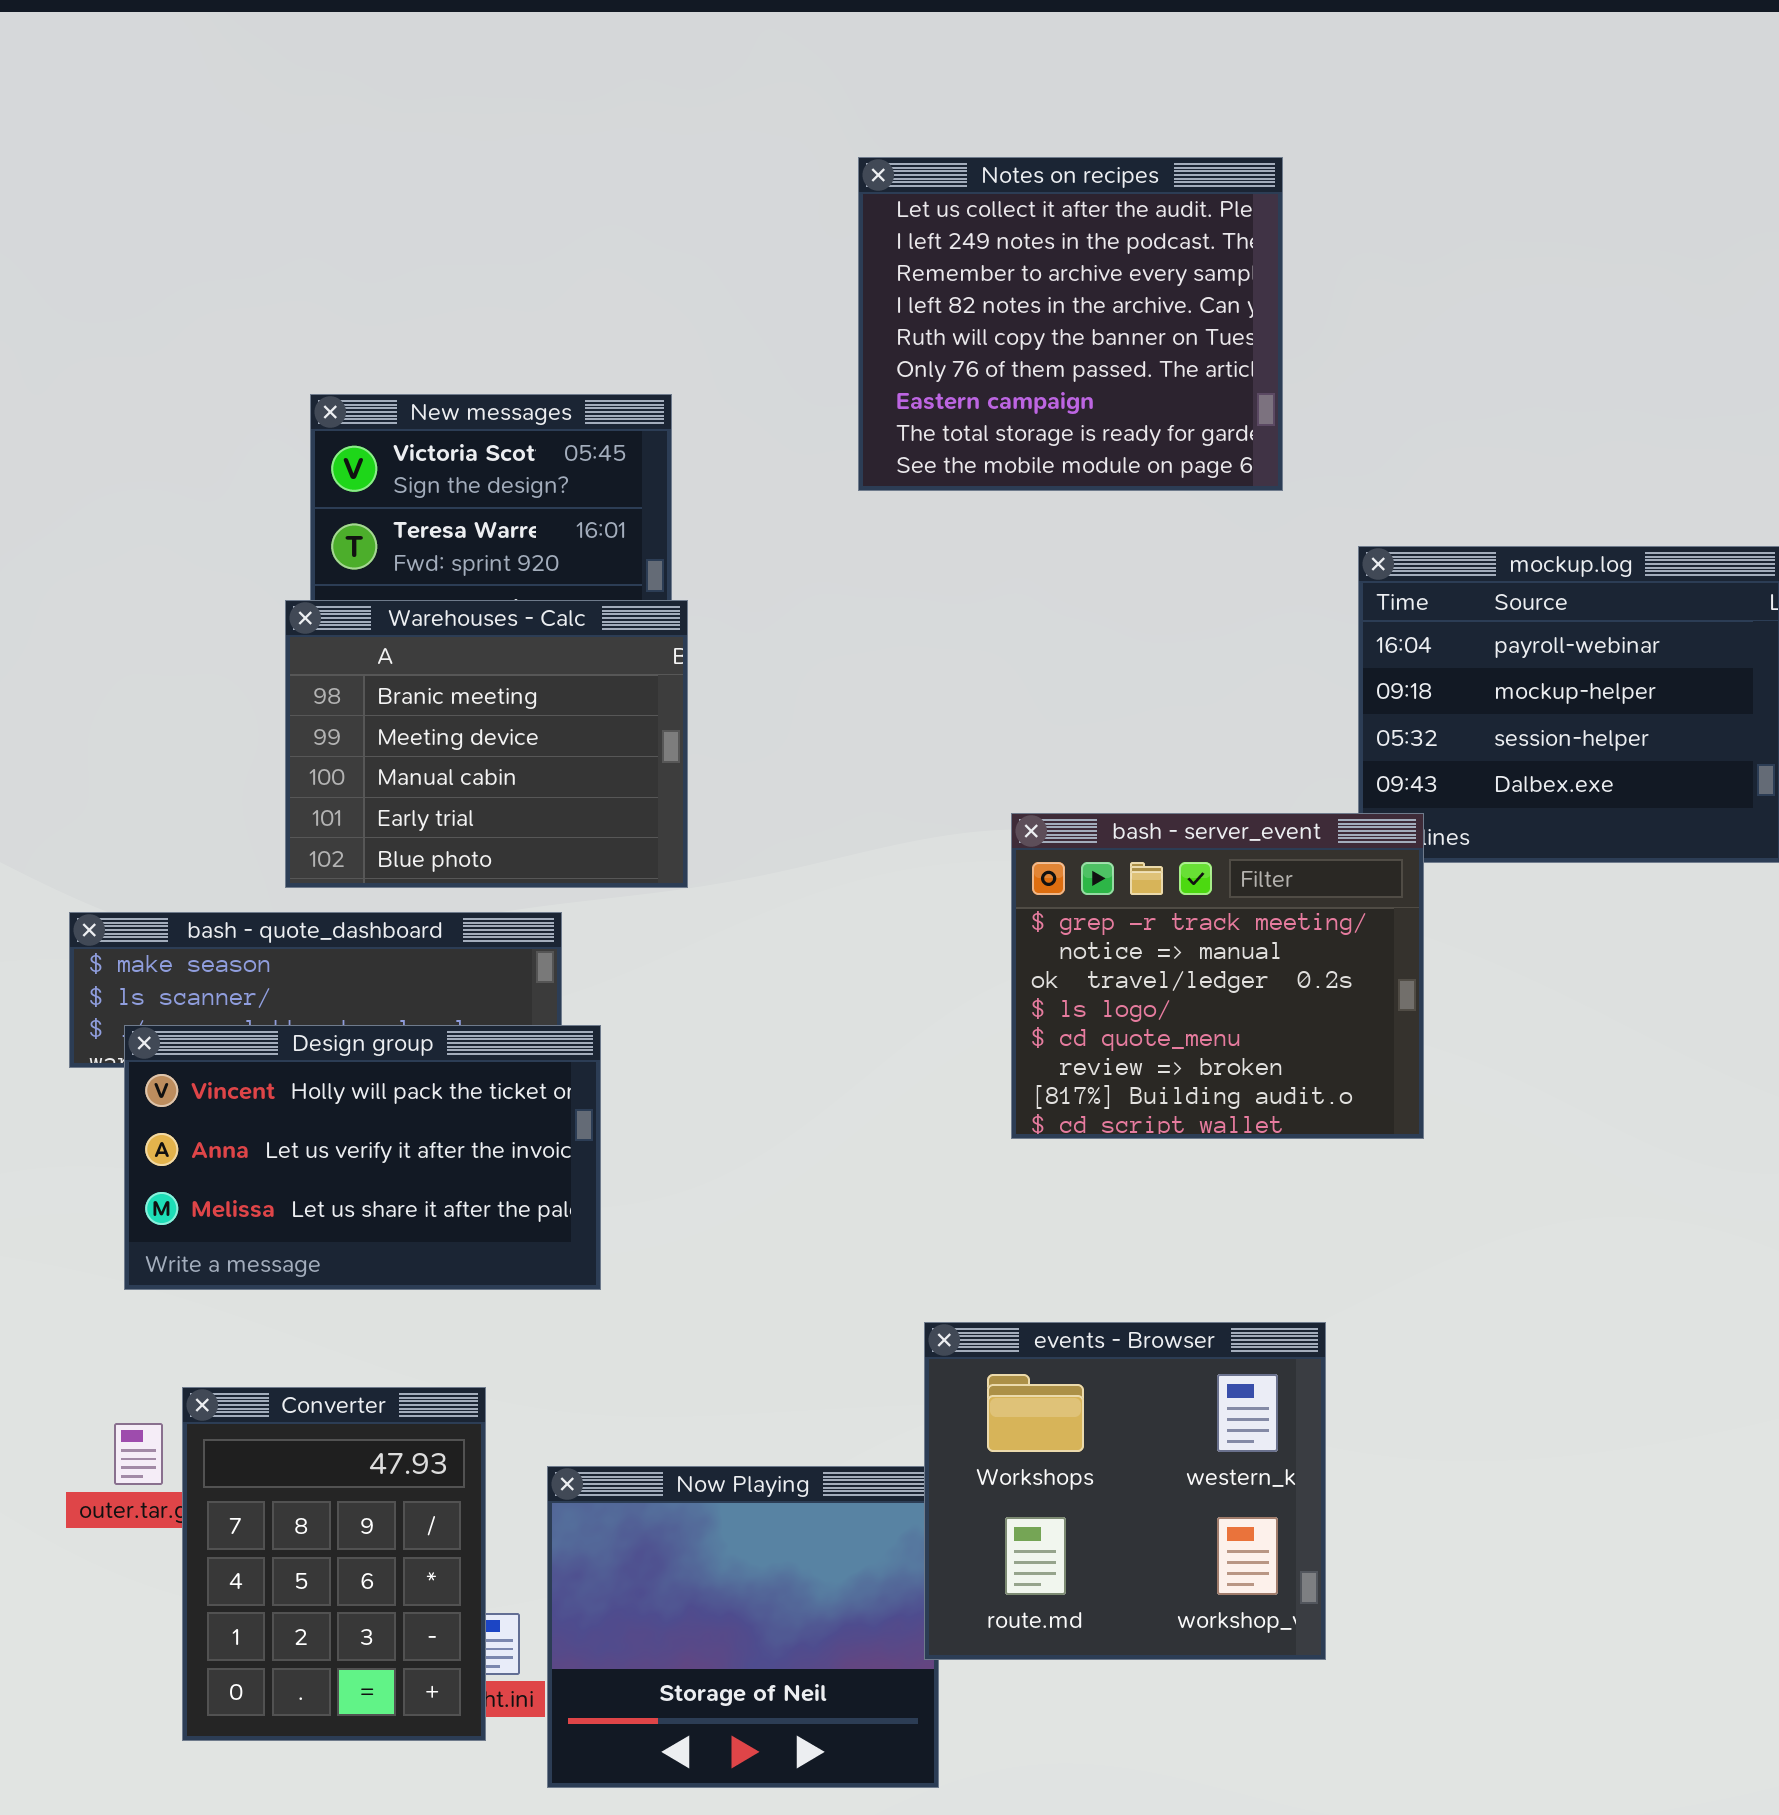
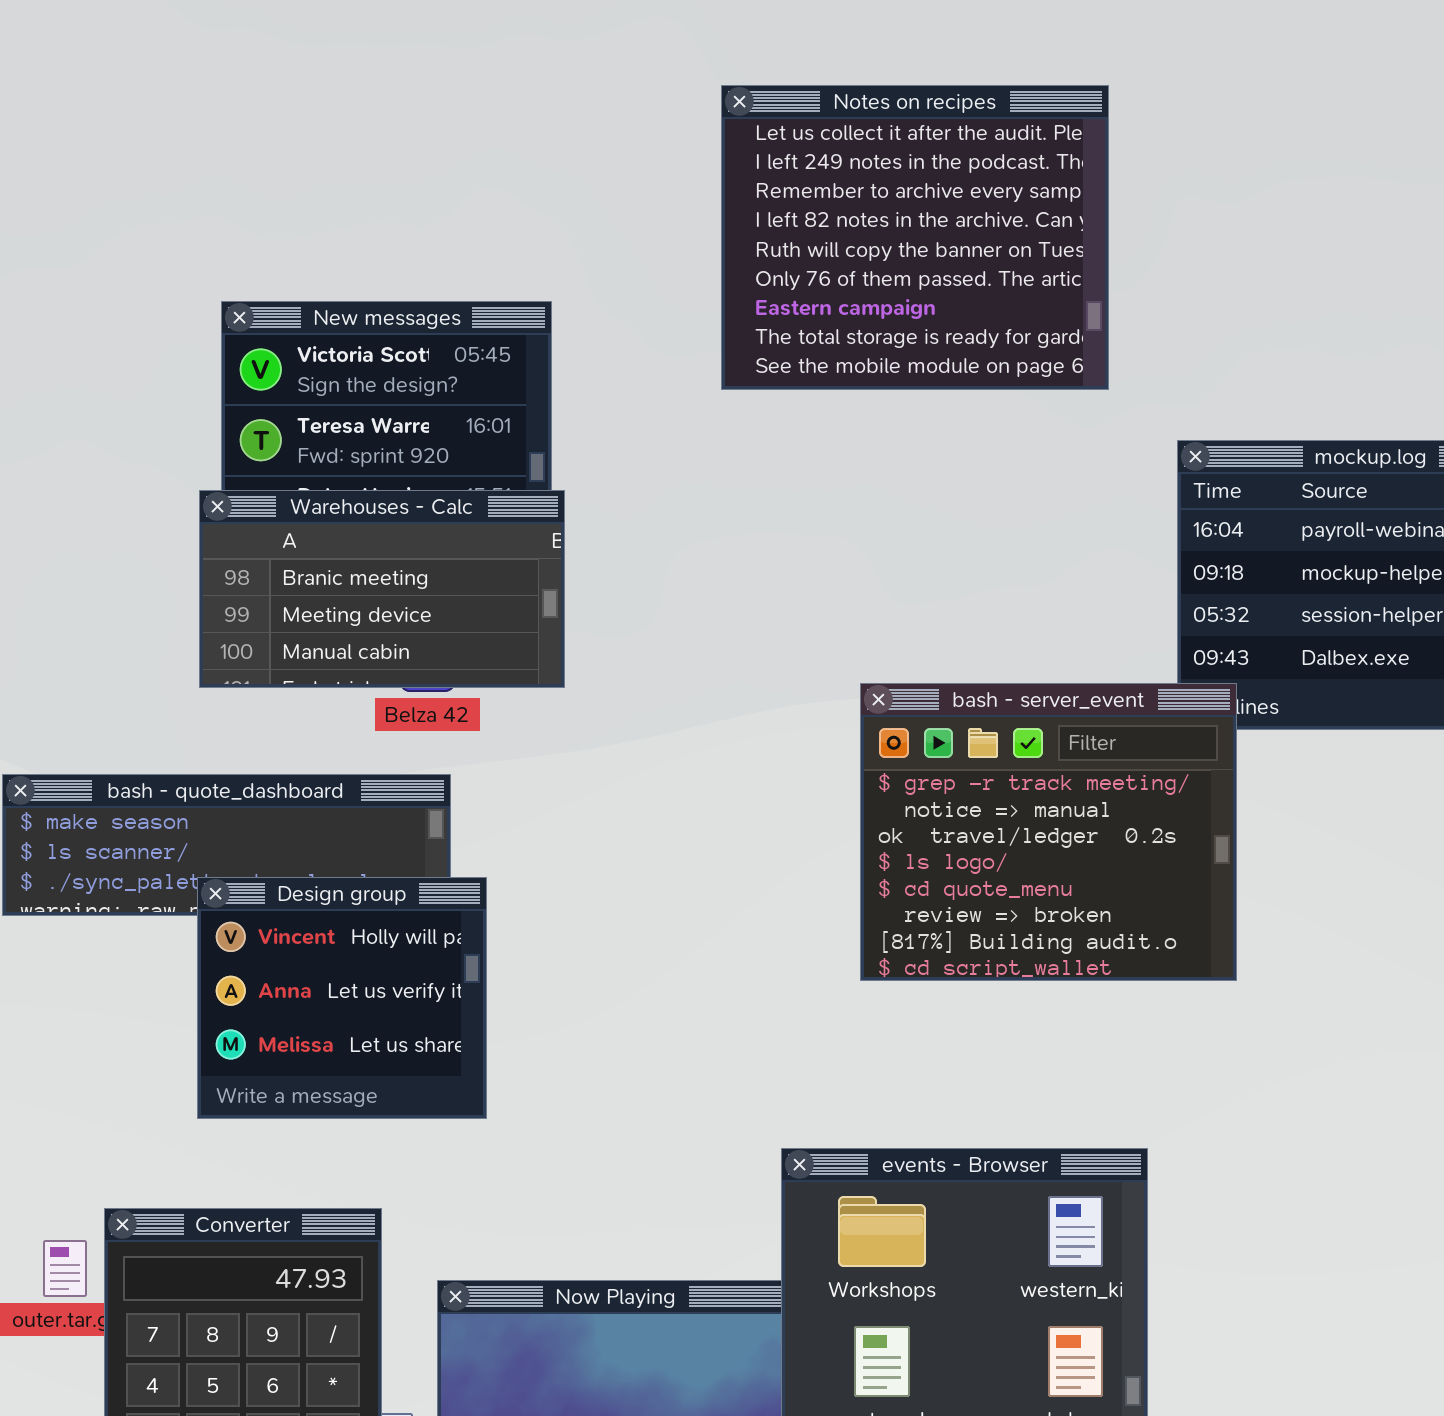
Warehouses - Calc: [285,600,688,888] -> [199,490,565,688], resized
Design group: [124,1025,601,1290] -> [197,877,487,1119], resized

